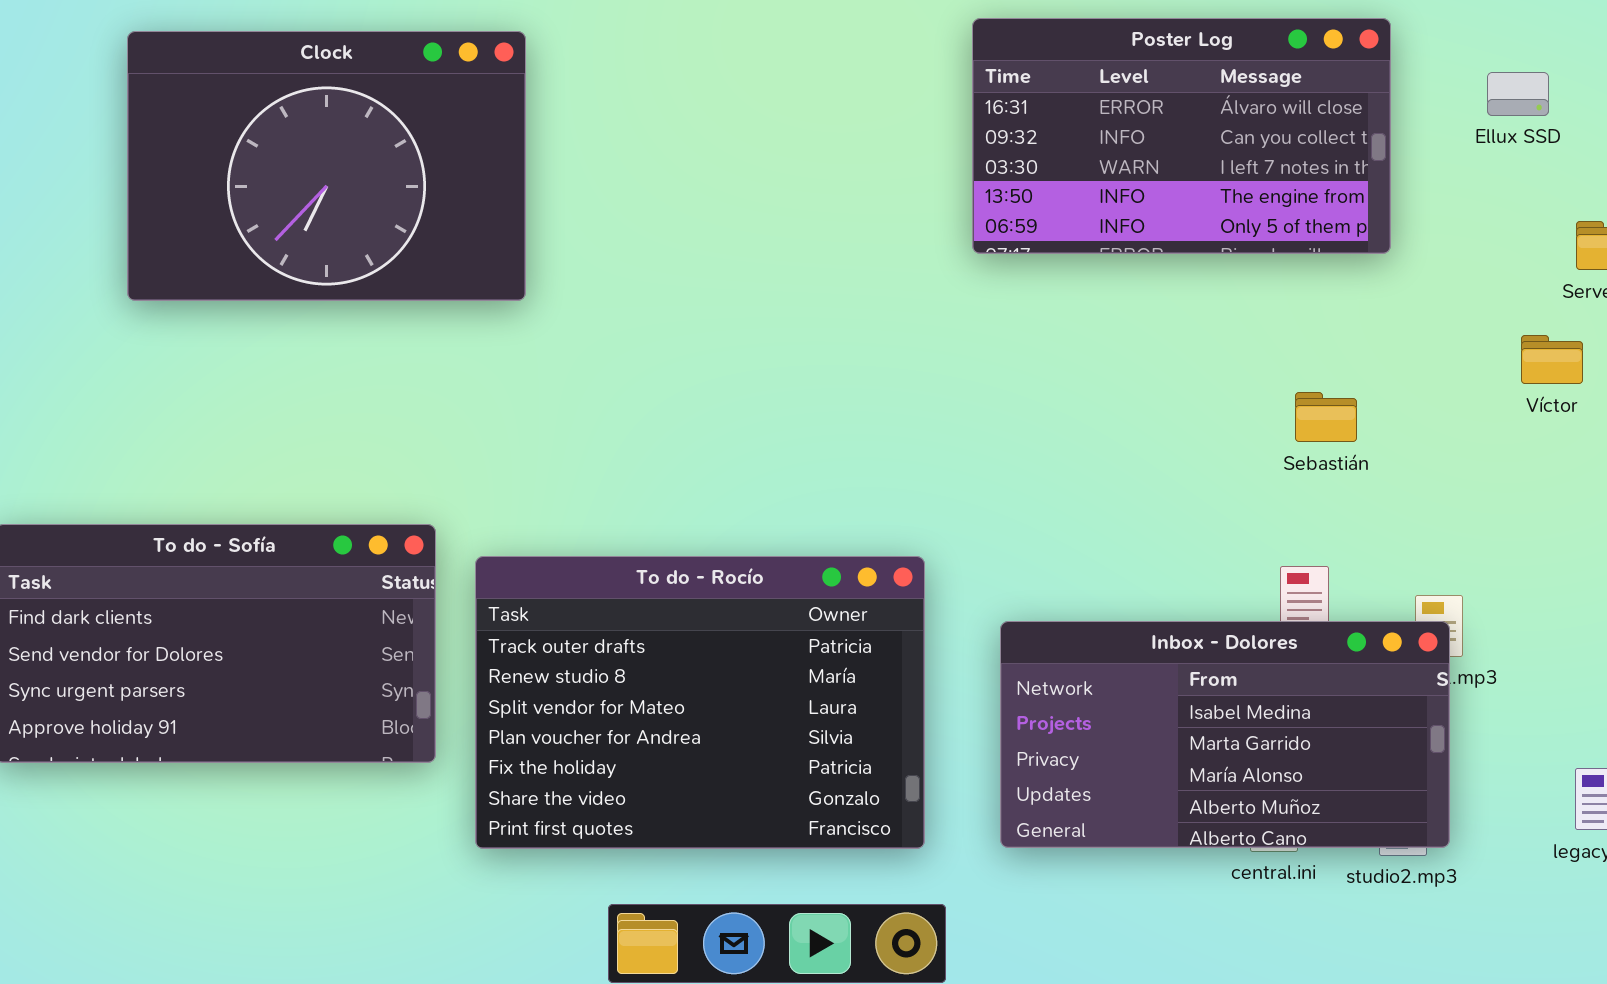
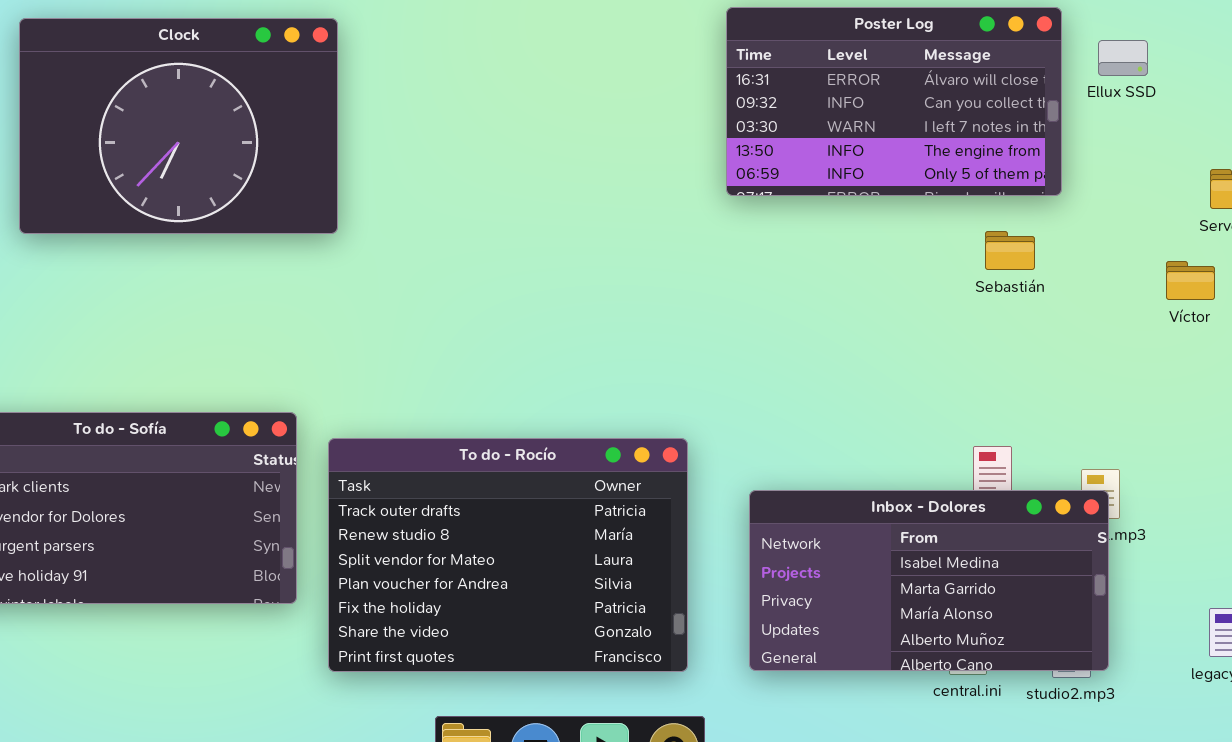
Clock: [127,31,526,301] -> [19,18,338,234], moved
Ellux SSD: [1487,72,1549,116] -> [1098,40,1148,76], moved
Sebastián: [1295,392,1357,442] -> [985,231,1035,270], moved

